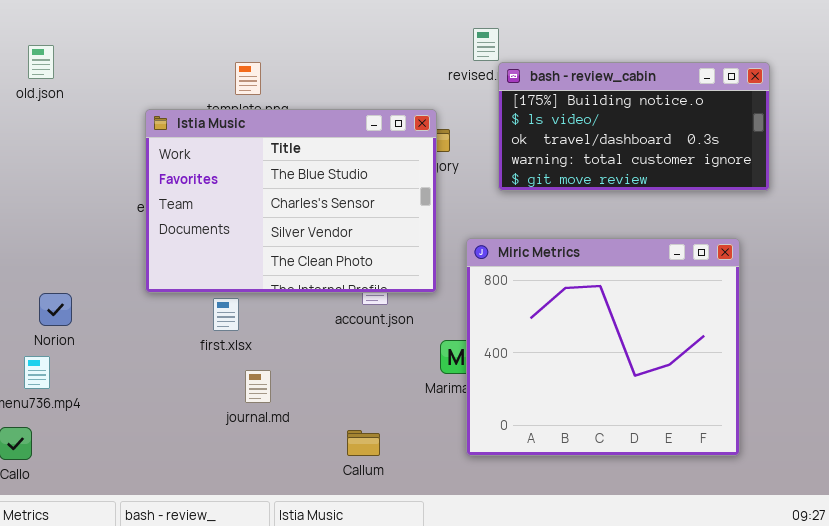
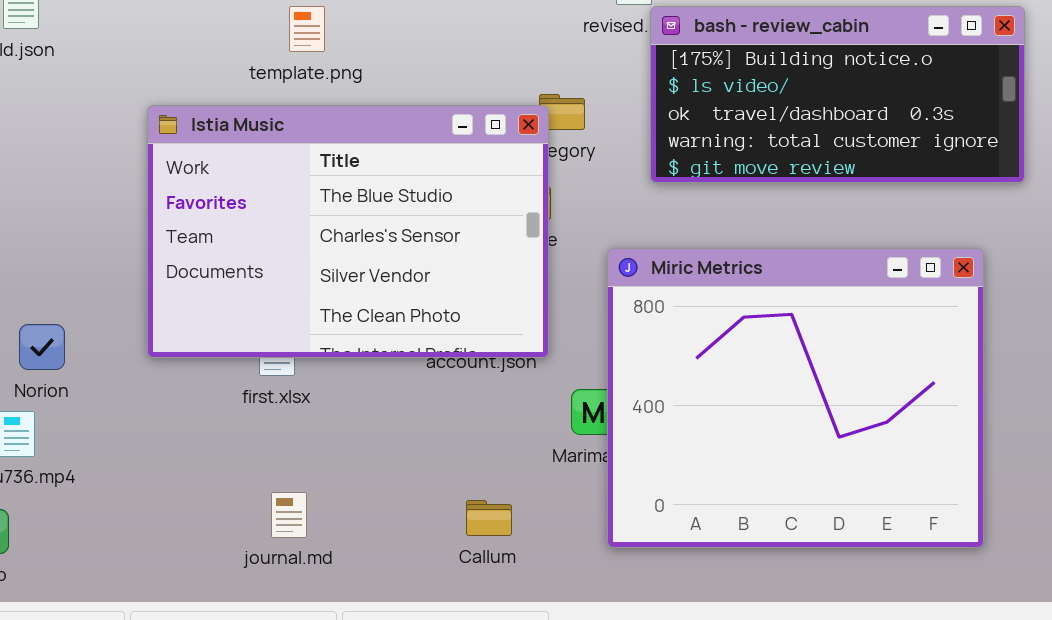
Istia Music: [145,109,437,293] -> [147,105,549,358], moved
journal.md: [245,370,271,403] -> [271,492,307,538], moved
Callum: [347,430,380,456] -> [466,500,512,536], moved

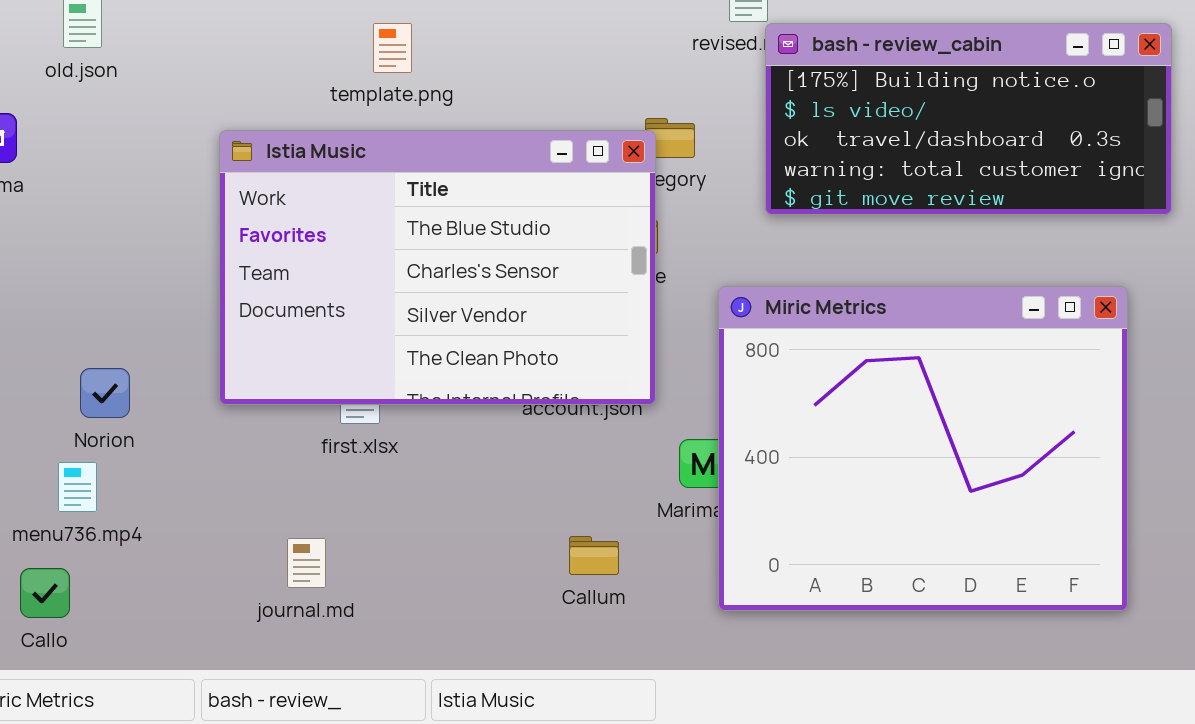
journal.md: [271,492,307,538] -> [287,538,326,588], moved
Callum: [466,500,512,536] -> [569,536,619,575], moved

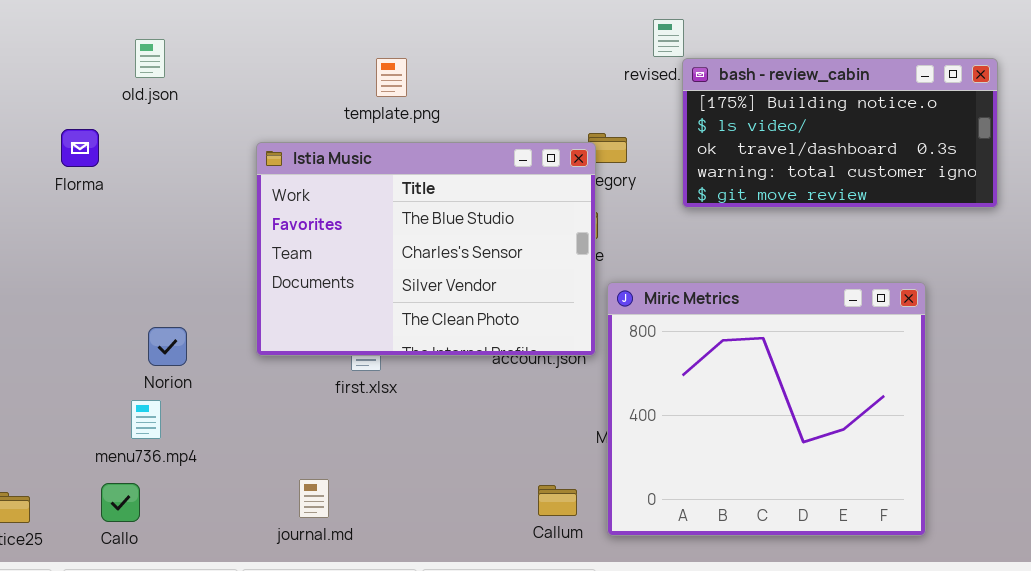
Miric Metrics: [718,286,1128,611] -> [607,282,926,536], moved
Callum: [569,536,619,575] -> [538,485,577,516], moved
journal.md: [287,538,326,588] -> [299,479,329,518], moved

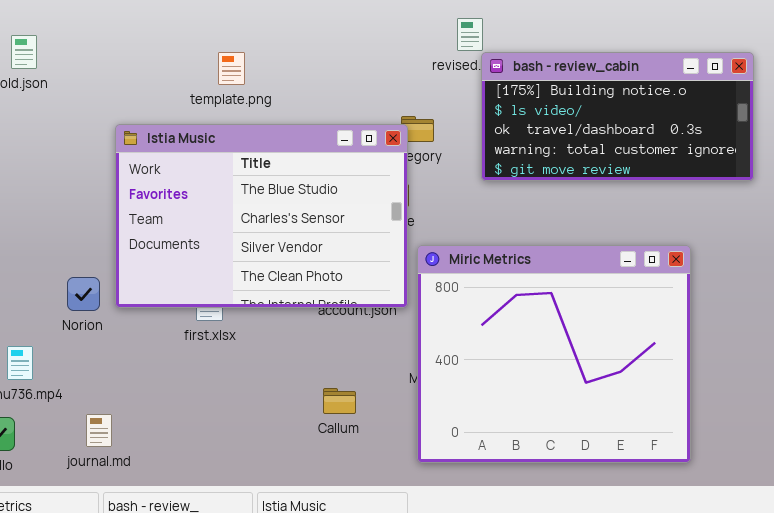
Norion: [148,327,187,366] -> [67,277,100,311], moved
journal.md: [299,479,329,518] -> [86,414,112,447], moved
Callum: [538,485,577,516] -> [323,388,356,414], moved

